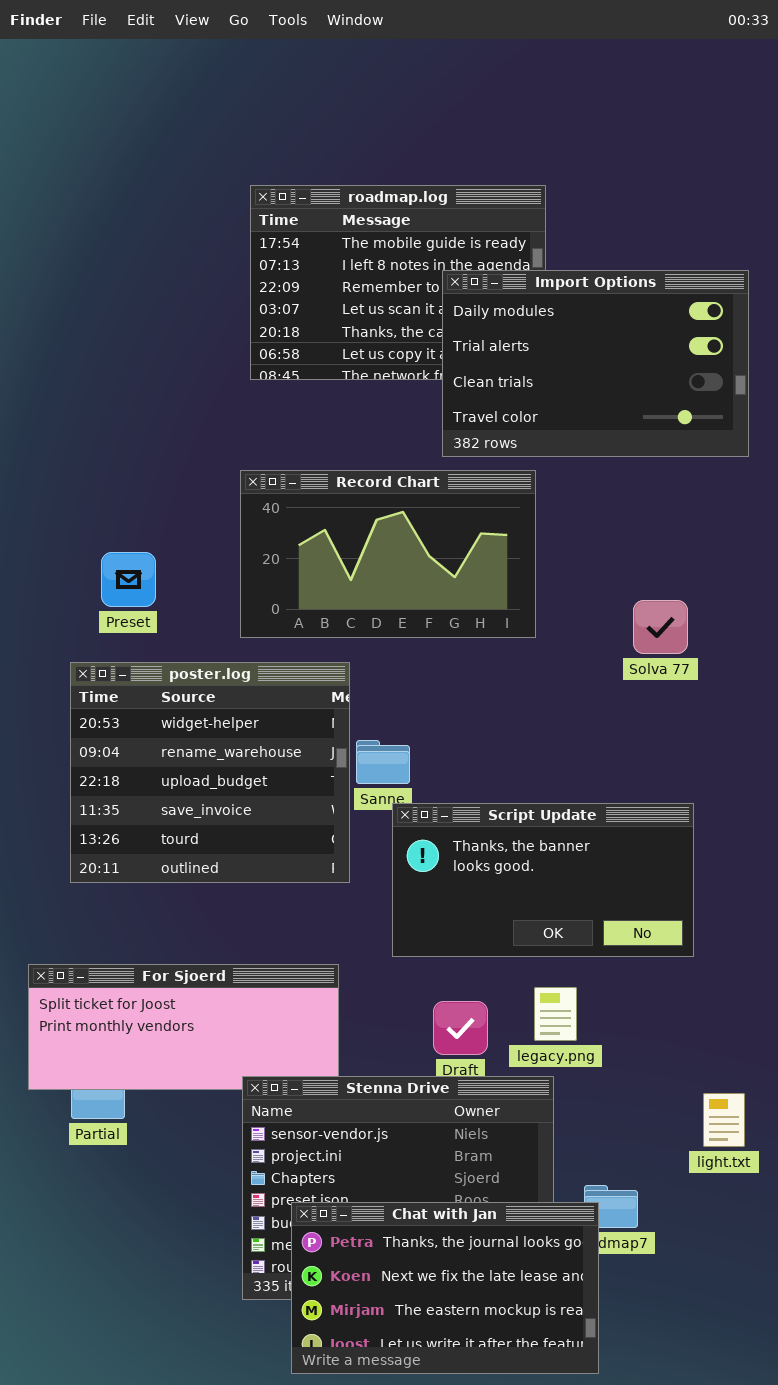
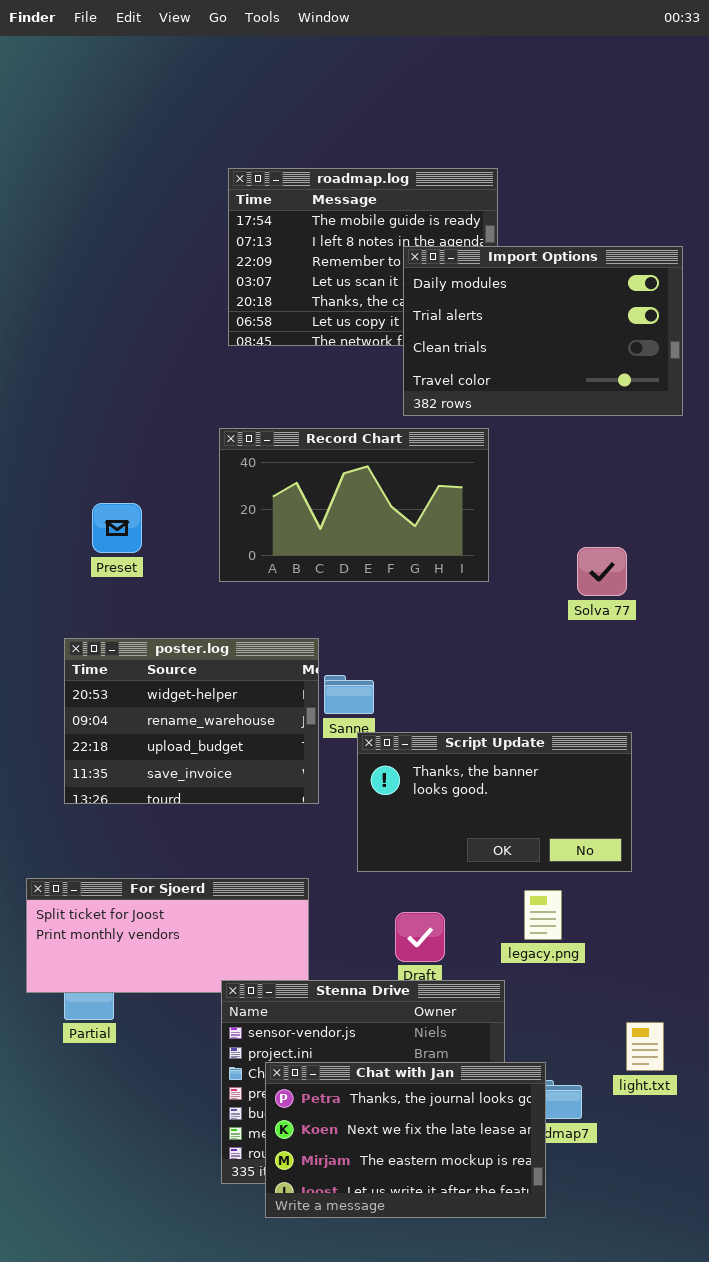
poster.log: [70,662,350,883] -> [64,638,319,804], resized
legacy.png: [534,987,577,1041] -> [524,890,562,940], moved
light.txt: [703,1093,745,1147] -> [626,1022,664,1071], moved
Chat with Jan: [291,1202,599,1374] -> [265,1062,546,1218], moved

